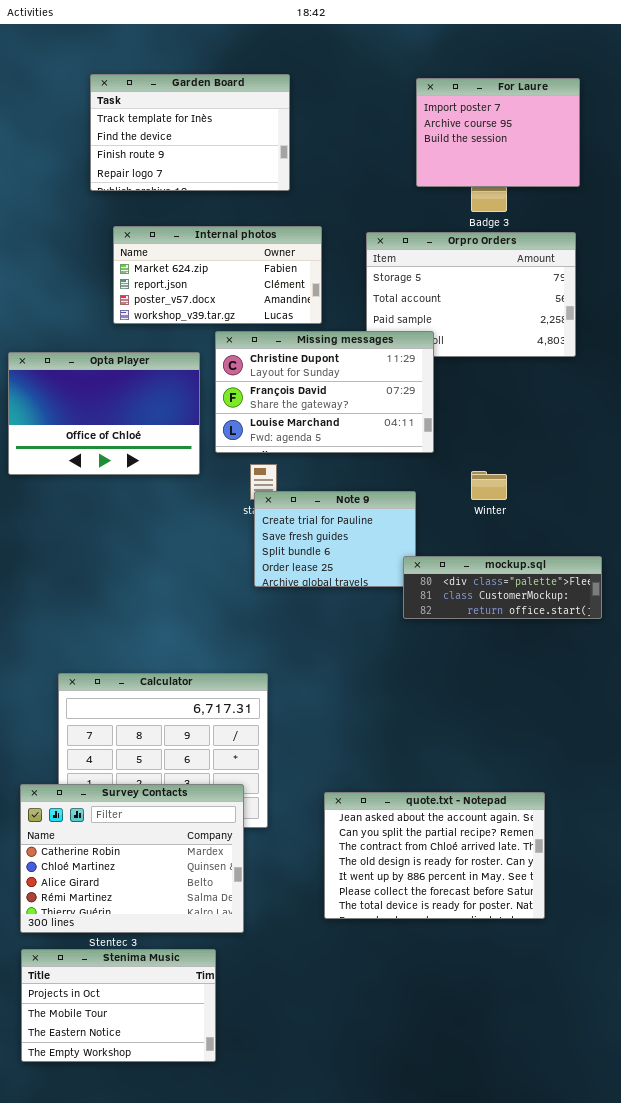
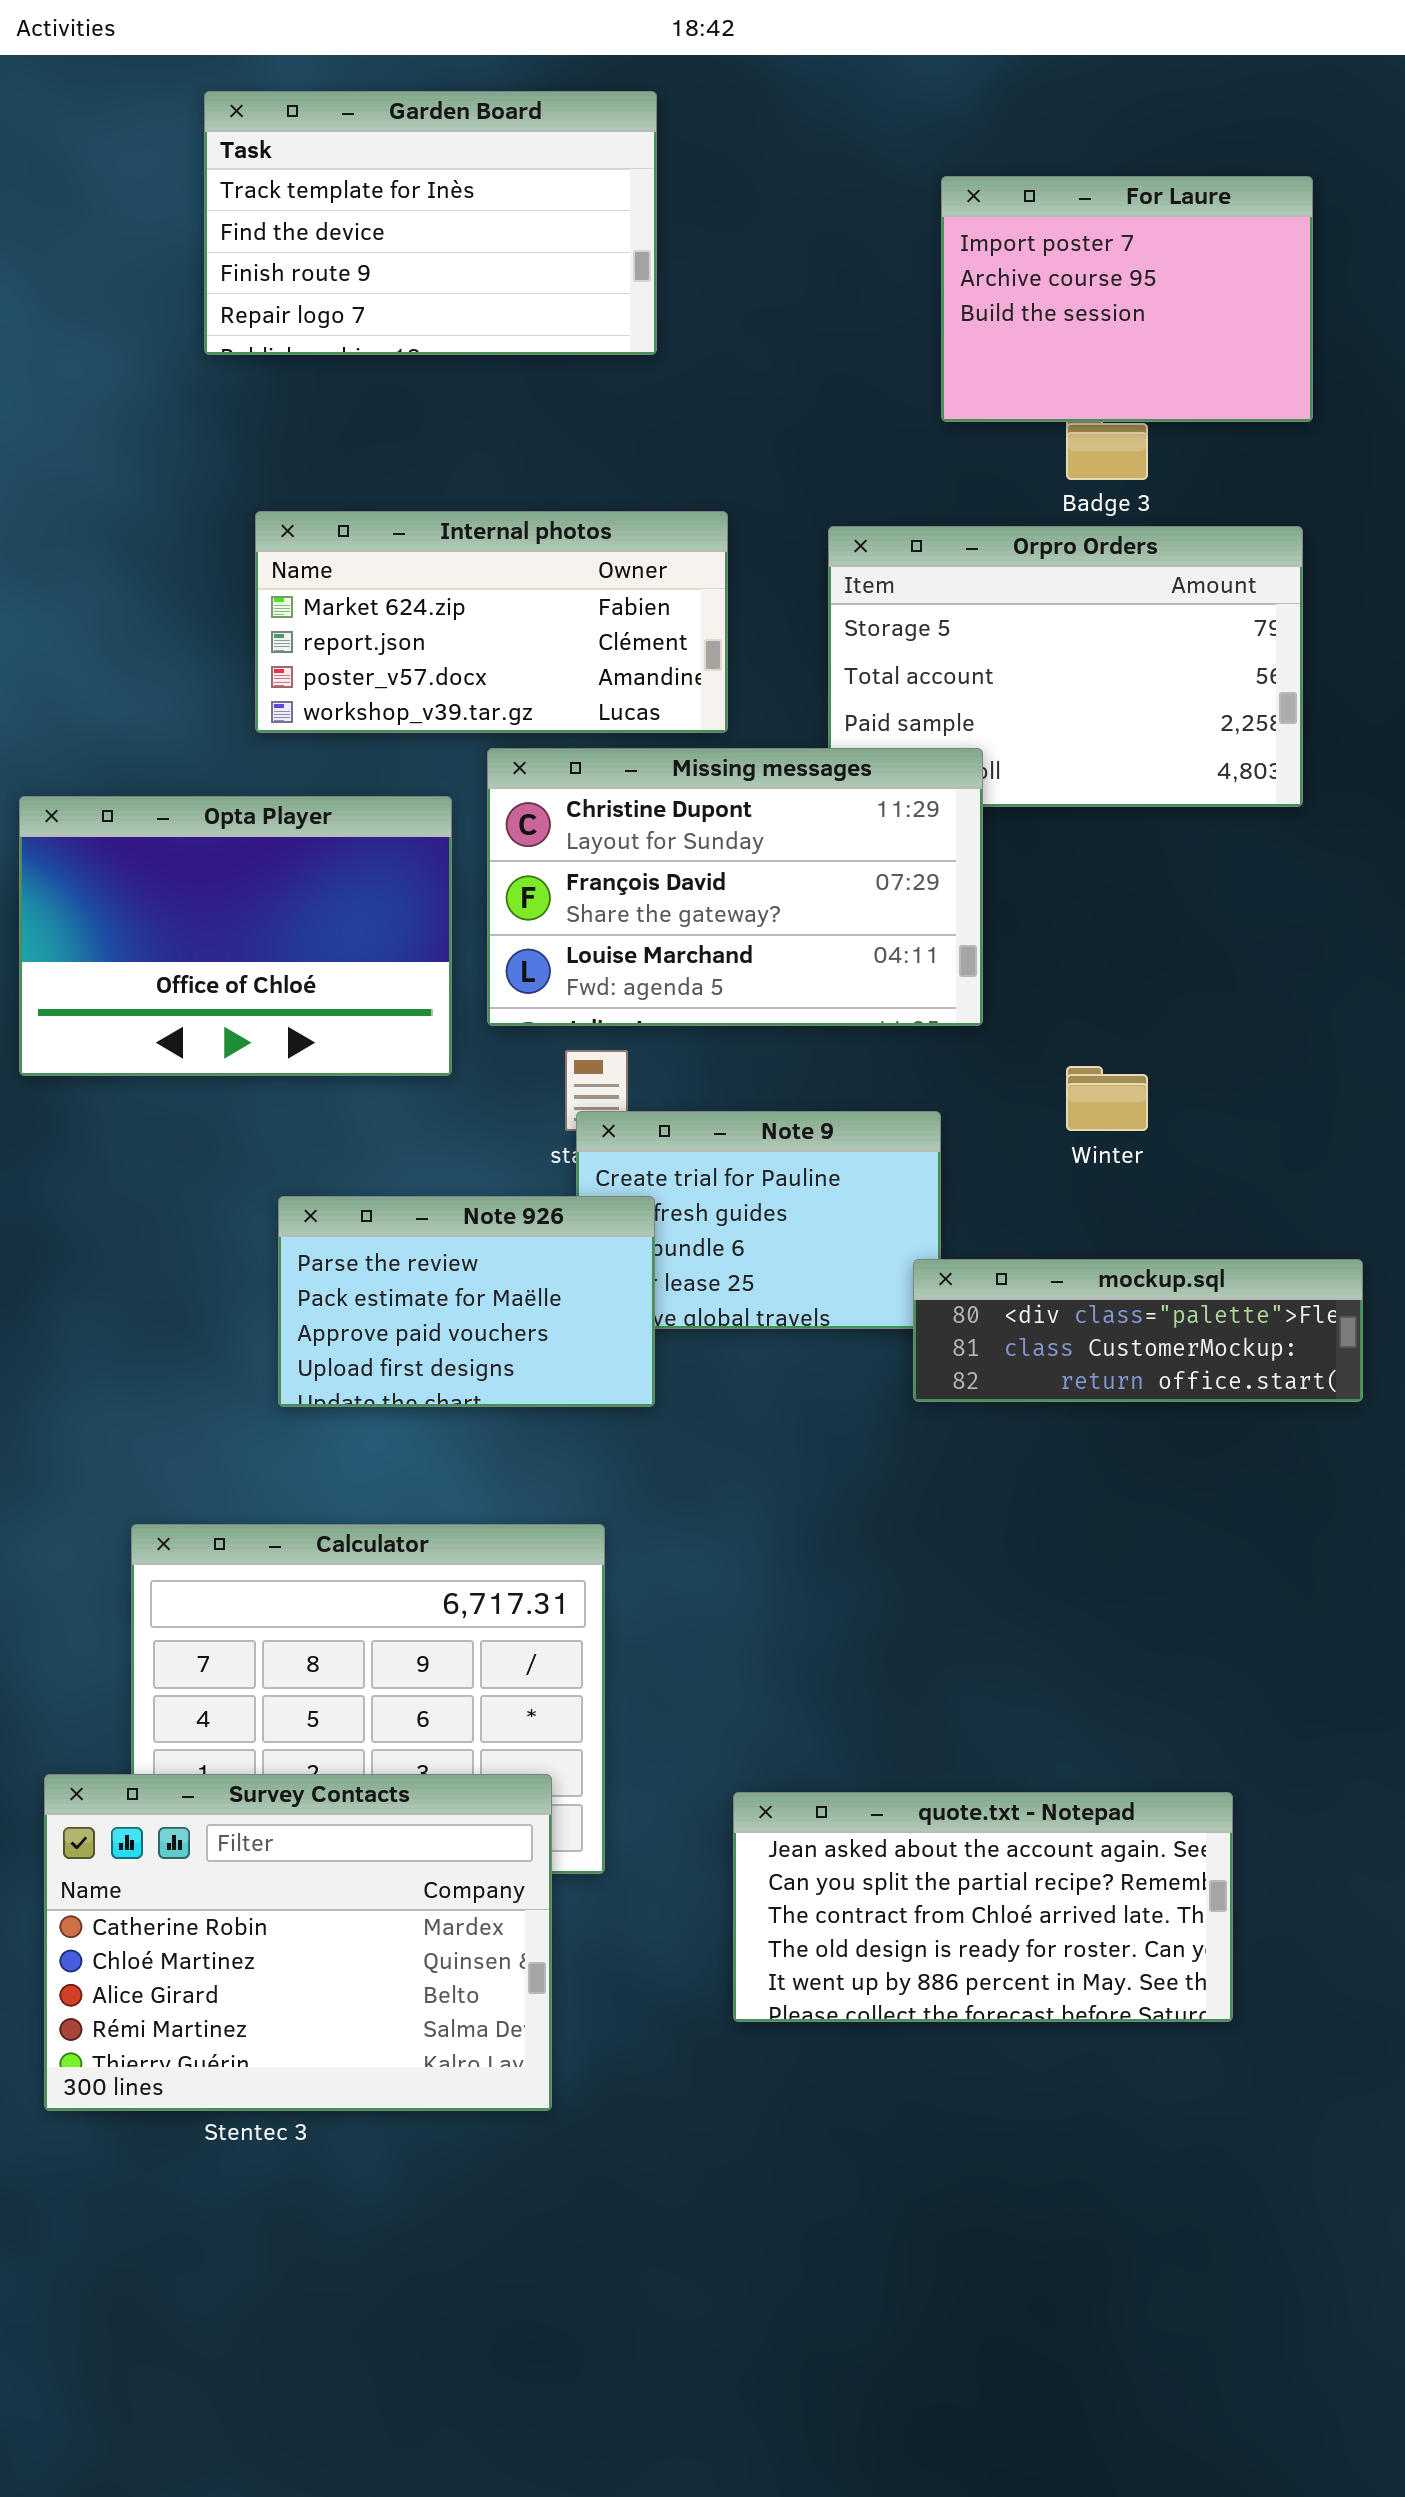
Garden Board: [90,74,290,191] -> [204,91,657,355], moved
Note 926: none -> [278,1196,655,1407], opened
quote.txt - Notepad: [324,792,545,919] -> [733,1792,1233,2022], resized
Stenima Music: [21,949,216,1062] -> none, closed

